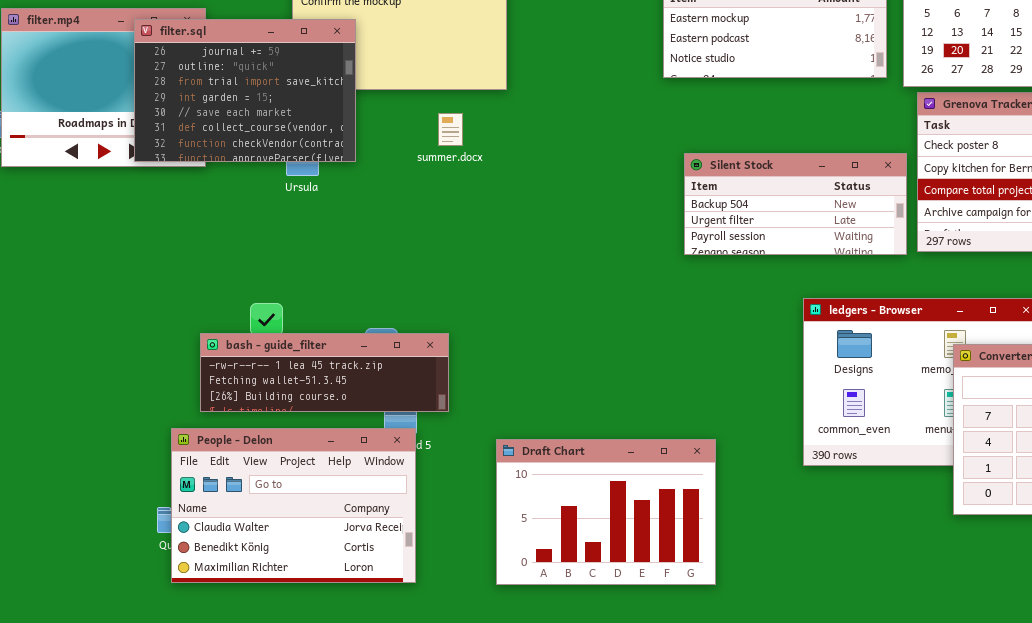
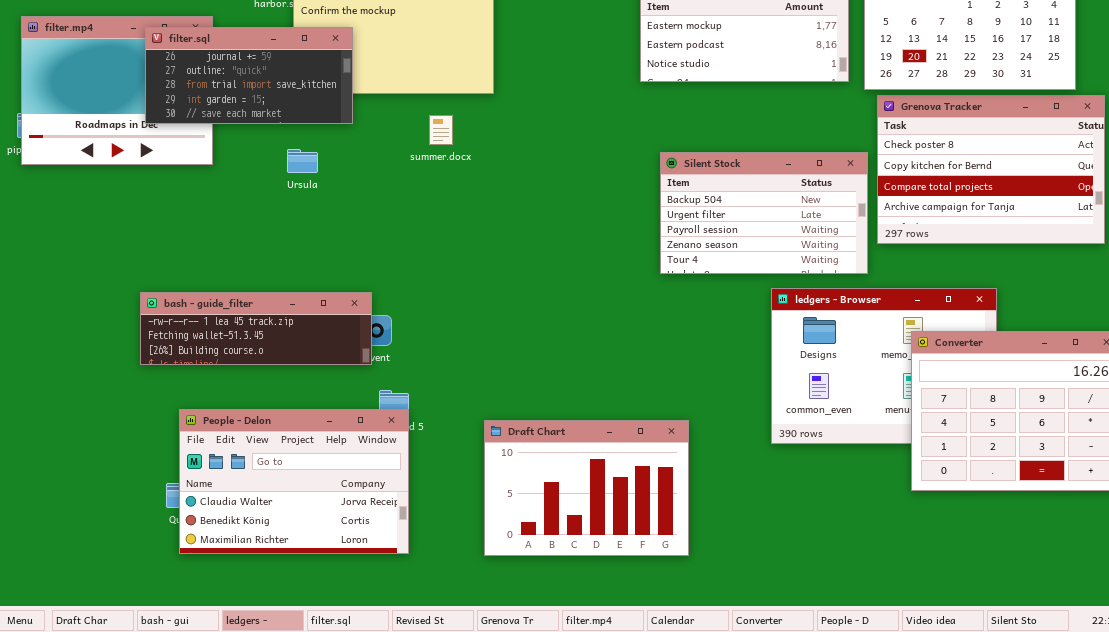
filter.sql: [134,19,356,162] -> [145,27,353,124], resized
Silent Stock: [684,153,907,255] -> [660,152,868,274], resized
bash - guide_filter: [200,333,449,412] -> [140,292,372,365], moved

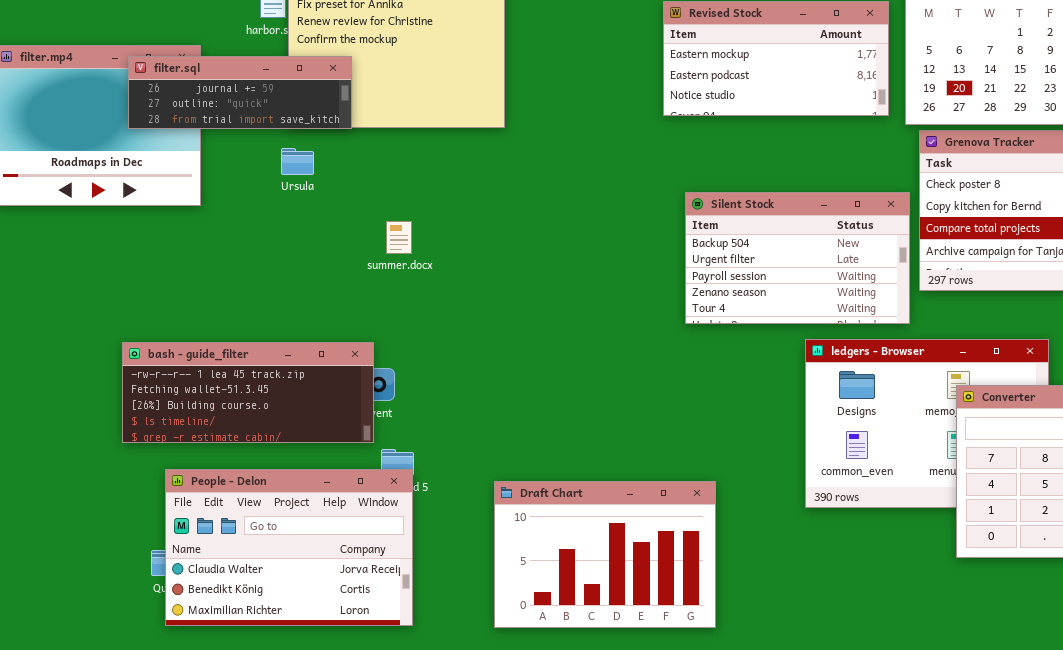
filter.sql: [145,27,353,124] -> [128,56,352,129], resized
summer.docx: [429,115,453,145] -> [386,221,412,254], moved
Ursula: [287,149,318,173] -> [281,148,314,175], moved
bash - guide_filter: [140,292,372,365] -> [122,342,374,443], resized

